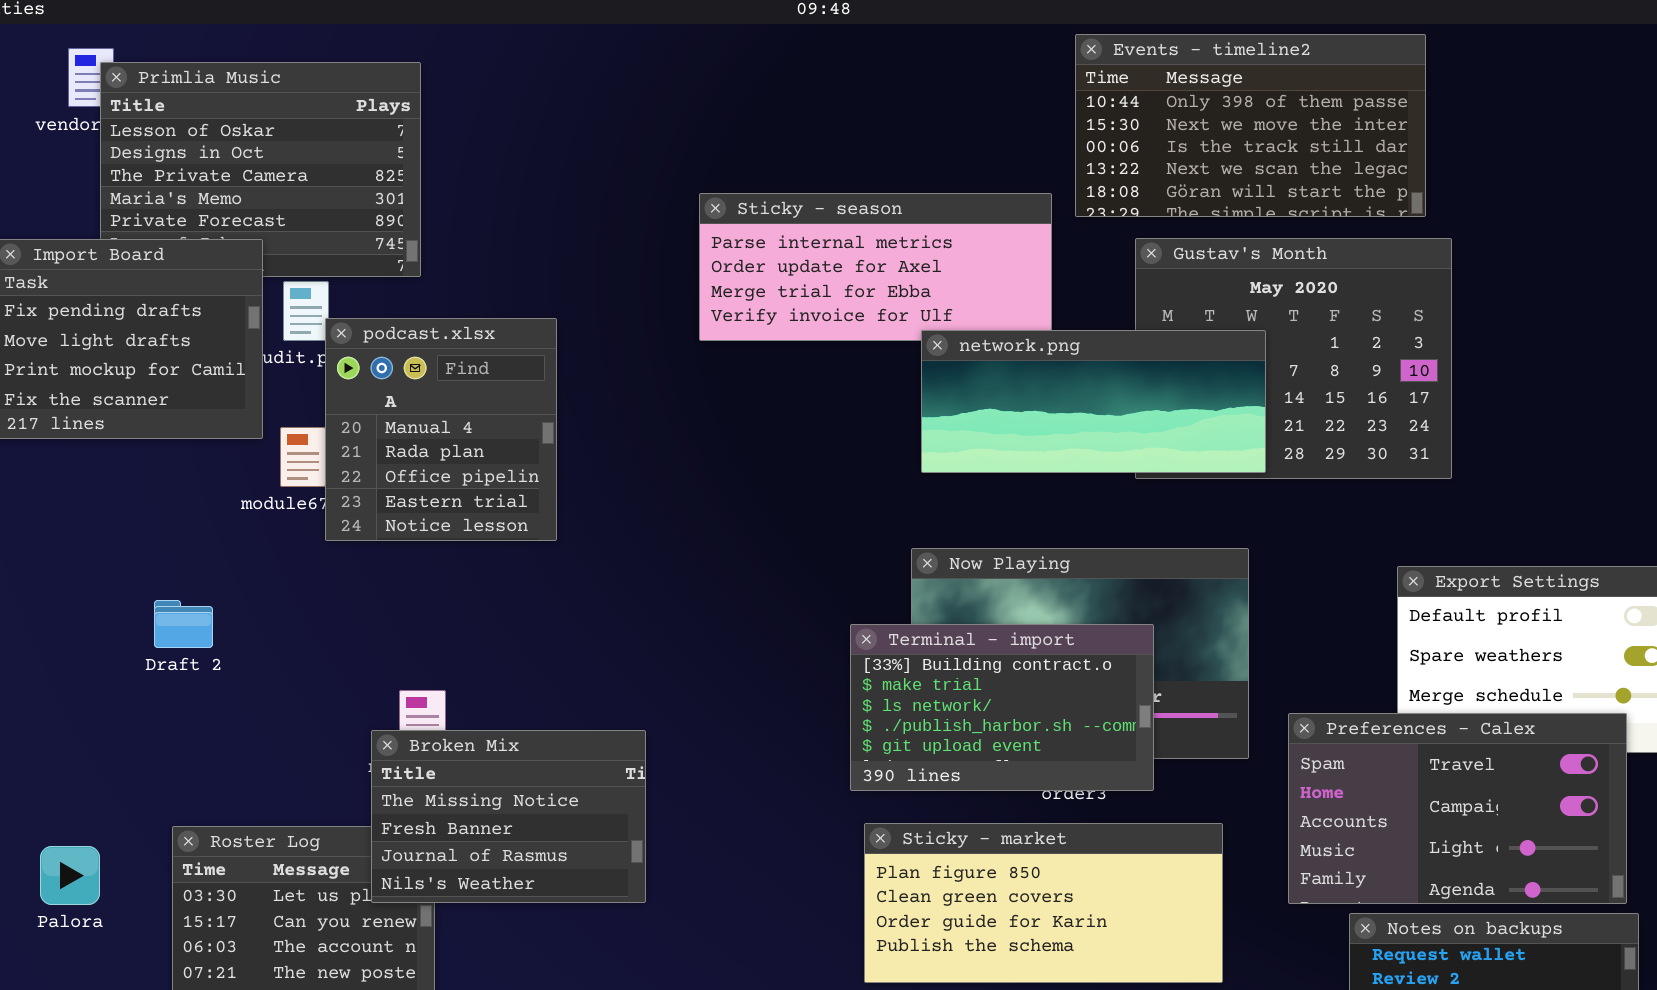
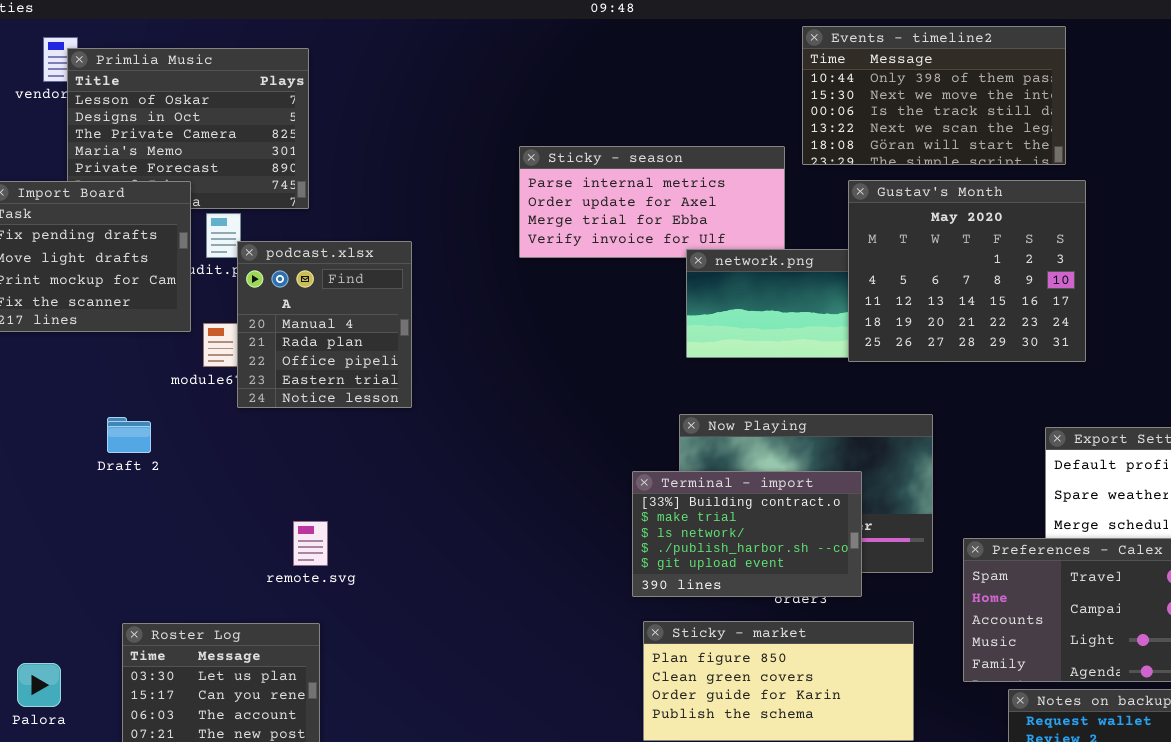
Gustav's Month: [1135,238,1452,479] -> [848,180,1086,362], raised
Draft 2: [154,600,213,648] -> [107,417,151,453], moved
Broken Mix: [371,730,646,903] -> none, closed
Palora: [40,846,100,905] -> [17,663,61,707], moved

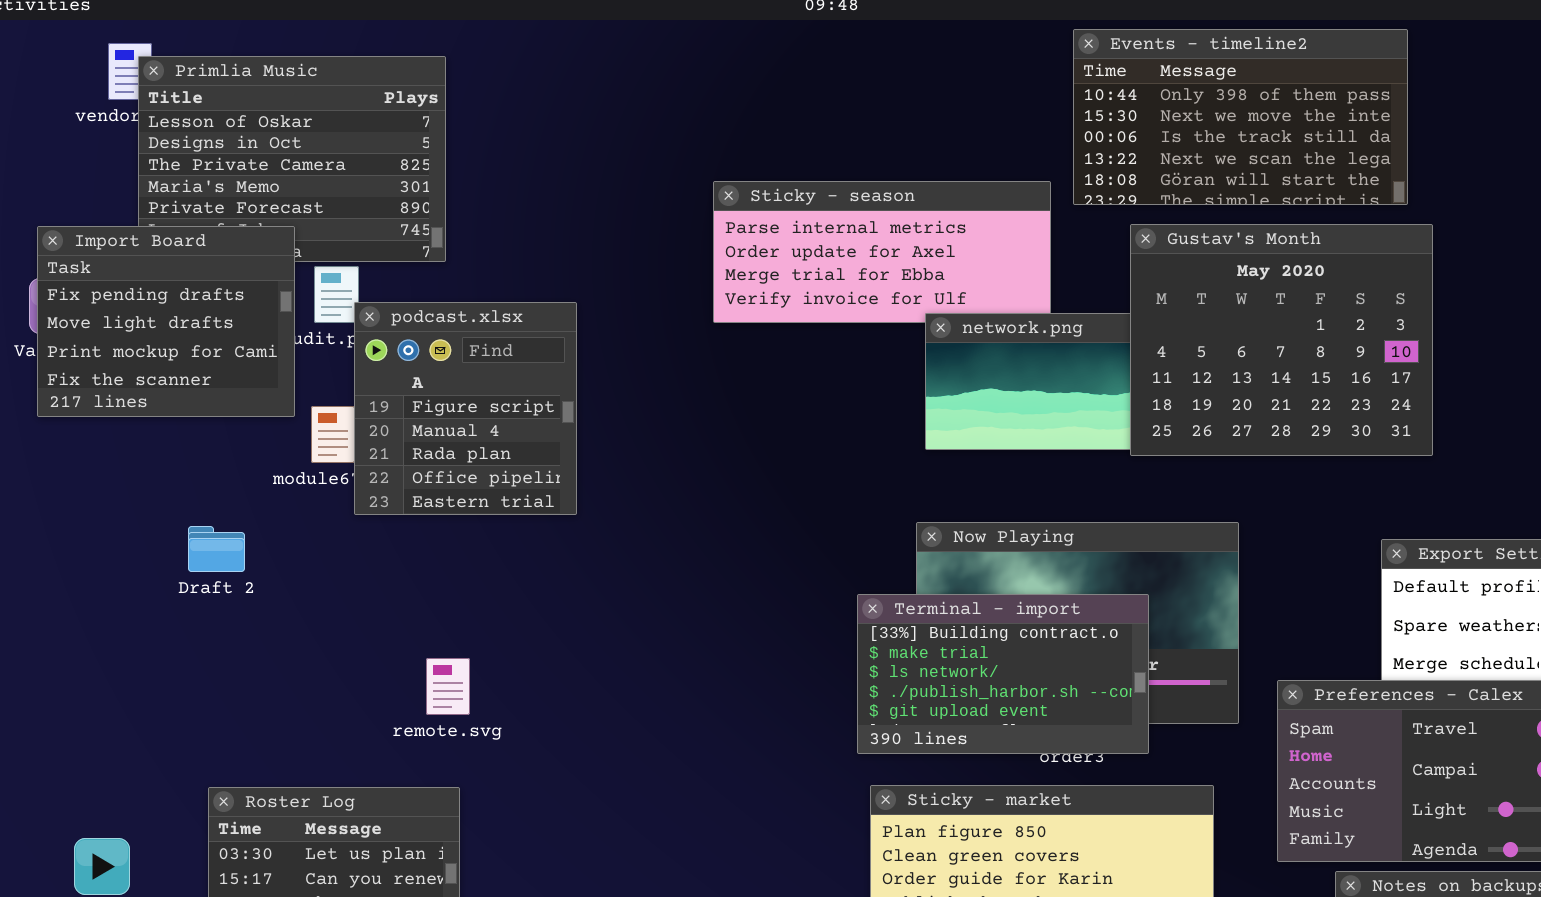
podcast.xlsx: [237,241,412,408] -> [354,302,577,515], scrolled up 1 row

